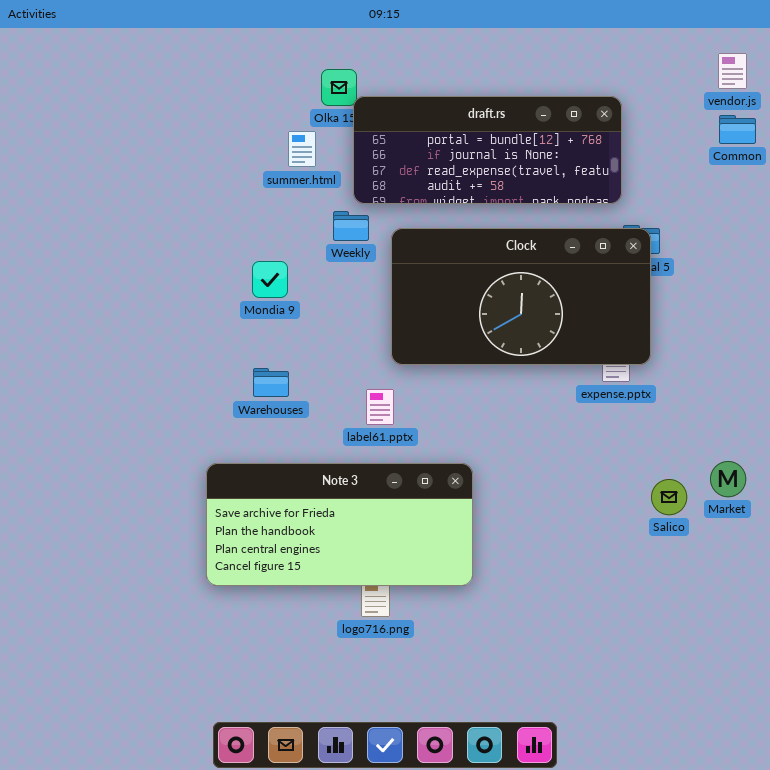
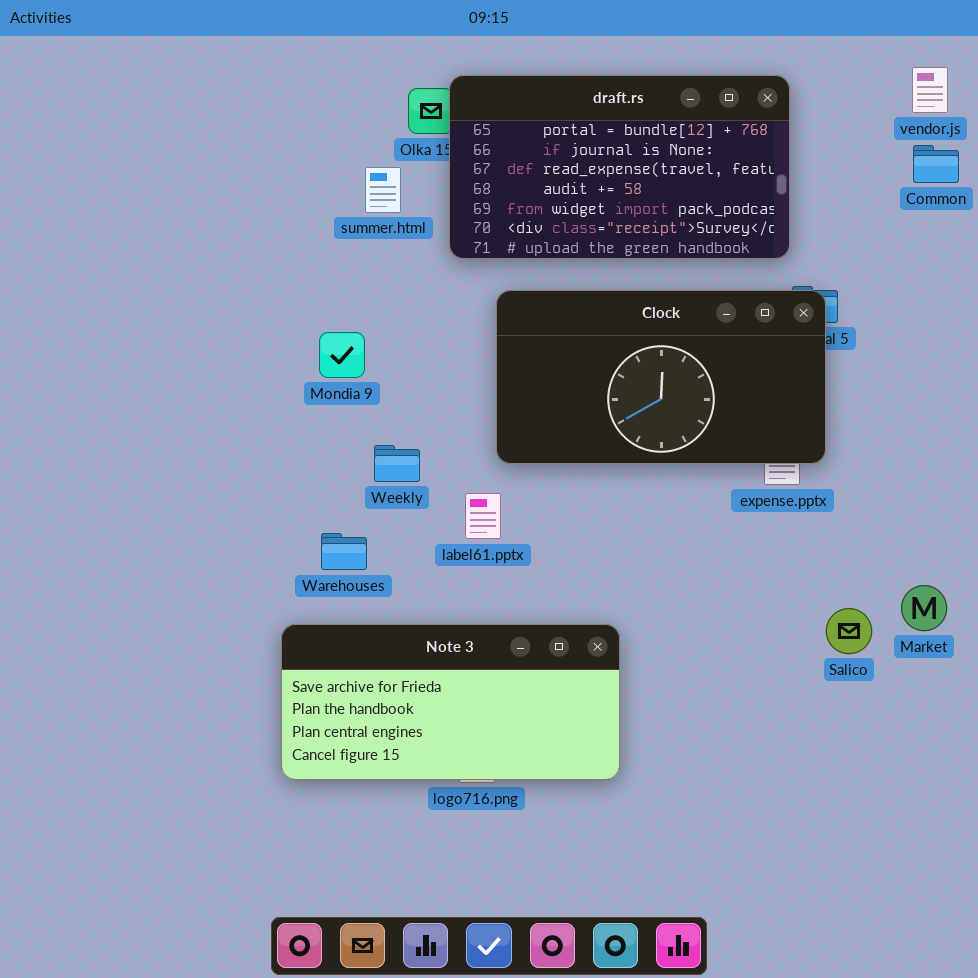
draft.rs: [353,96,622,204] -> [449,75,790,259], resized
Weekly: [333,211,369,241] -> [374,445,420,482], moved
Warehouses: [253,368,289,397] -> [321,533,367,570], moved
Note 3: [206,463,473,586] -> [281,624,620,780], moved

